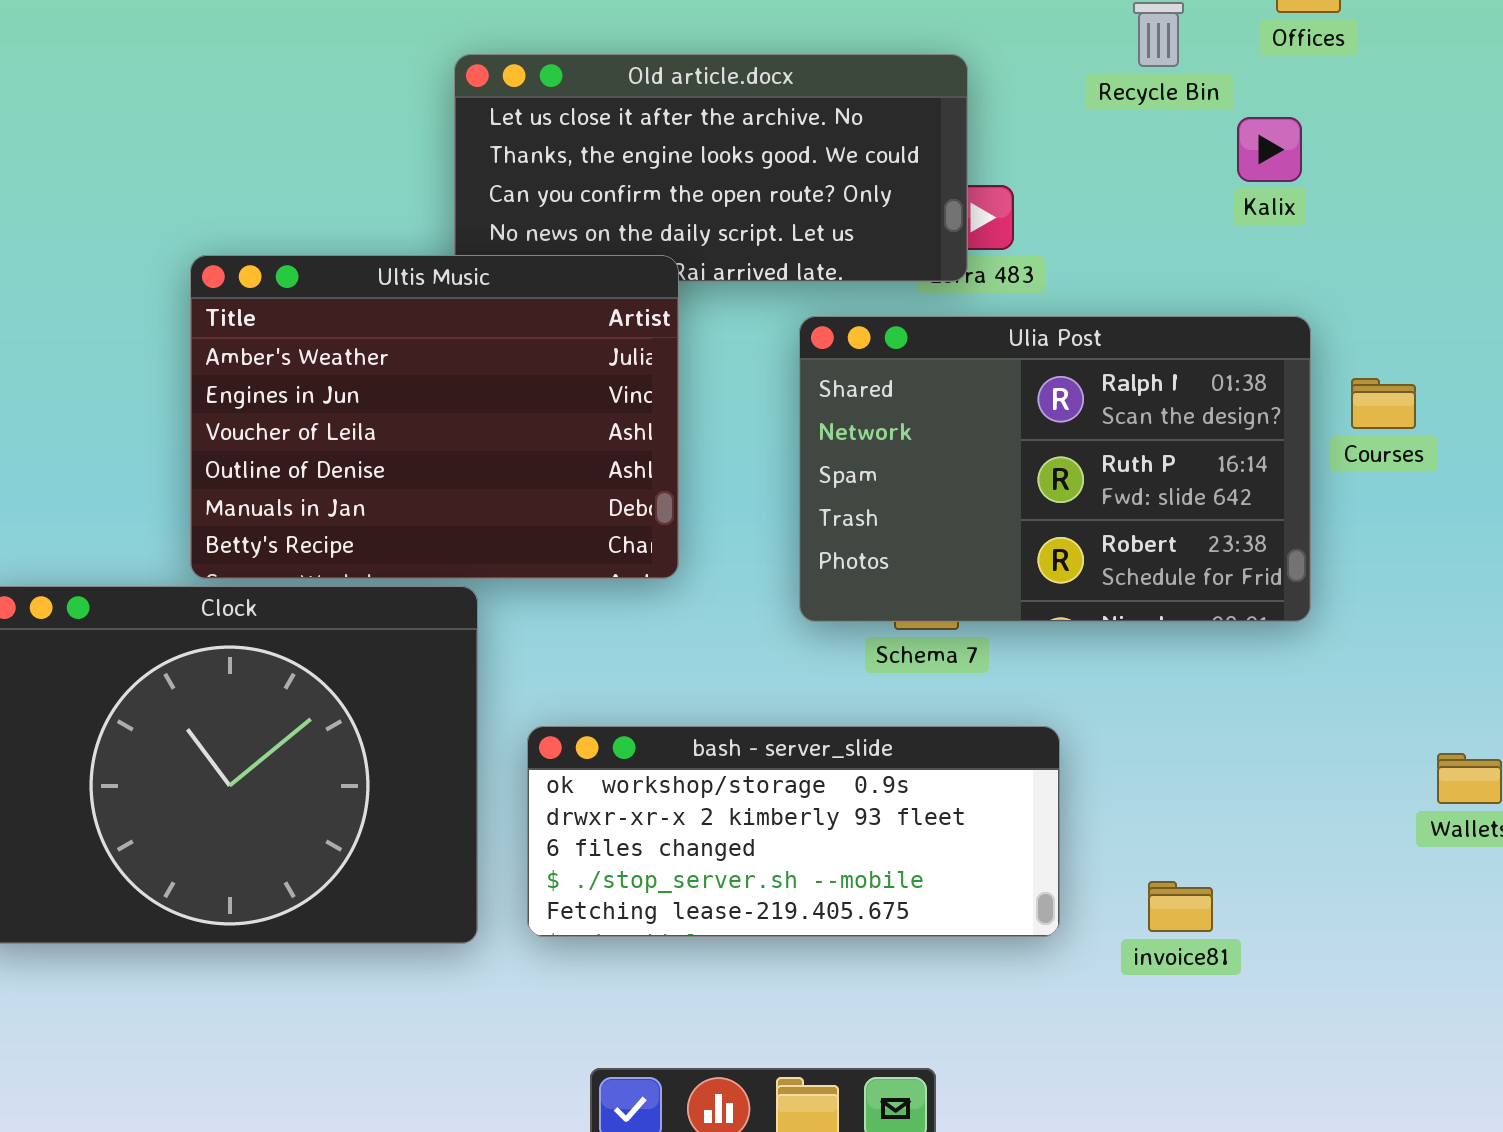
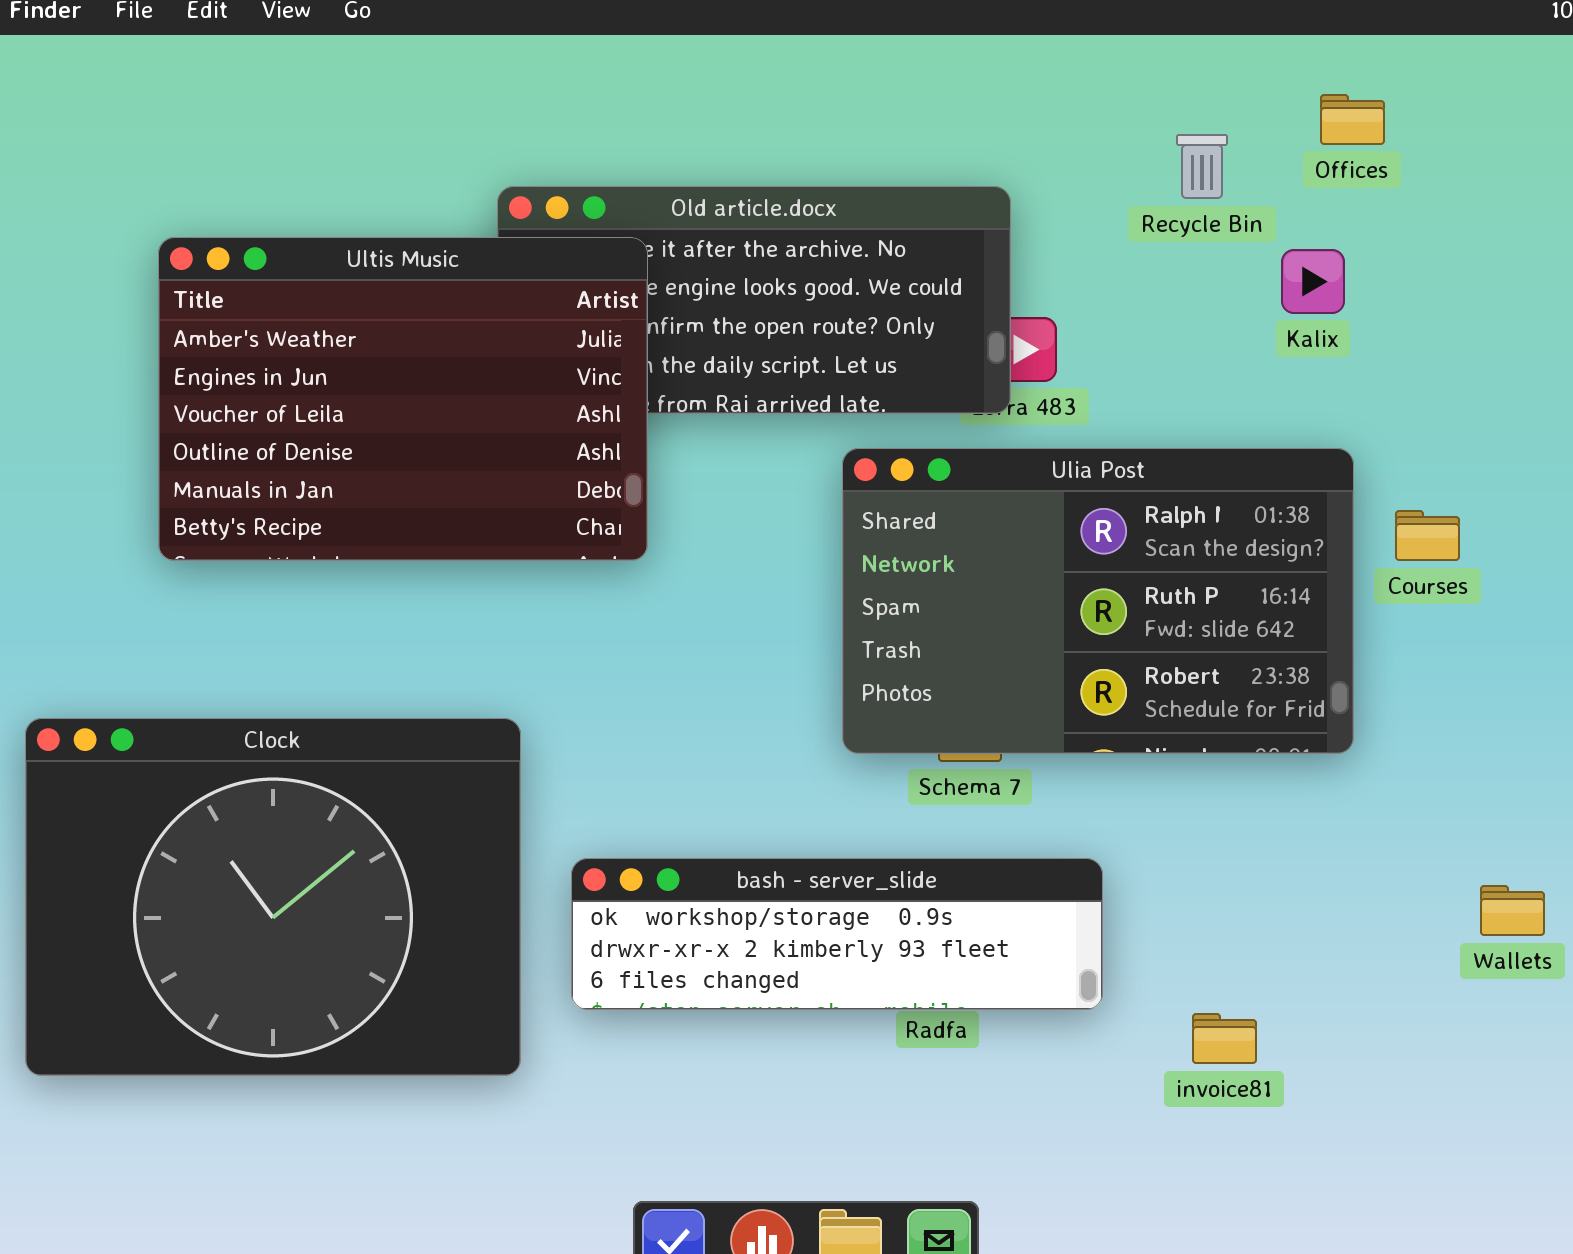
Ultis Music: [190,255,679,579] -> [158,237,648,561], moved
bash - server_slide: [527,726,1060,937] -> [571,858,1103,1010], resized

